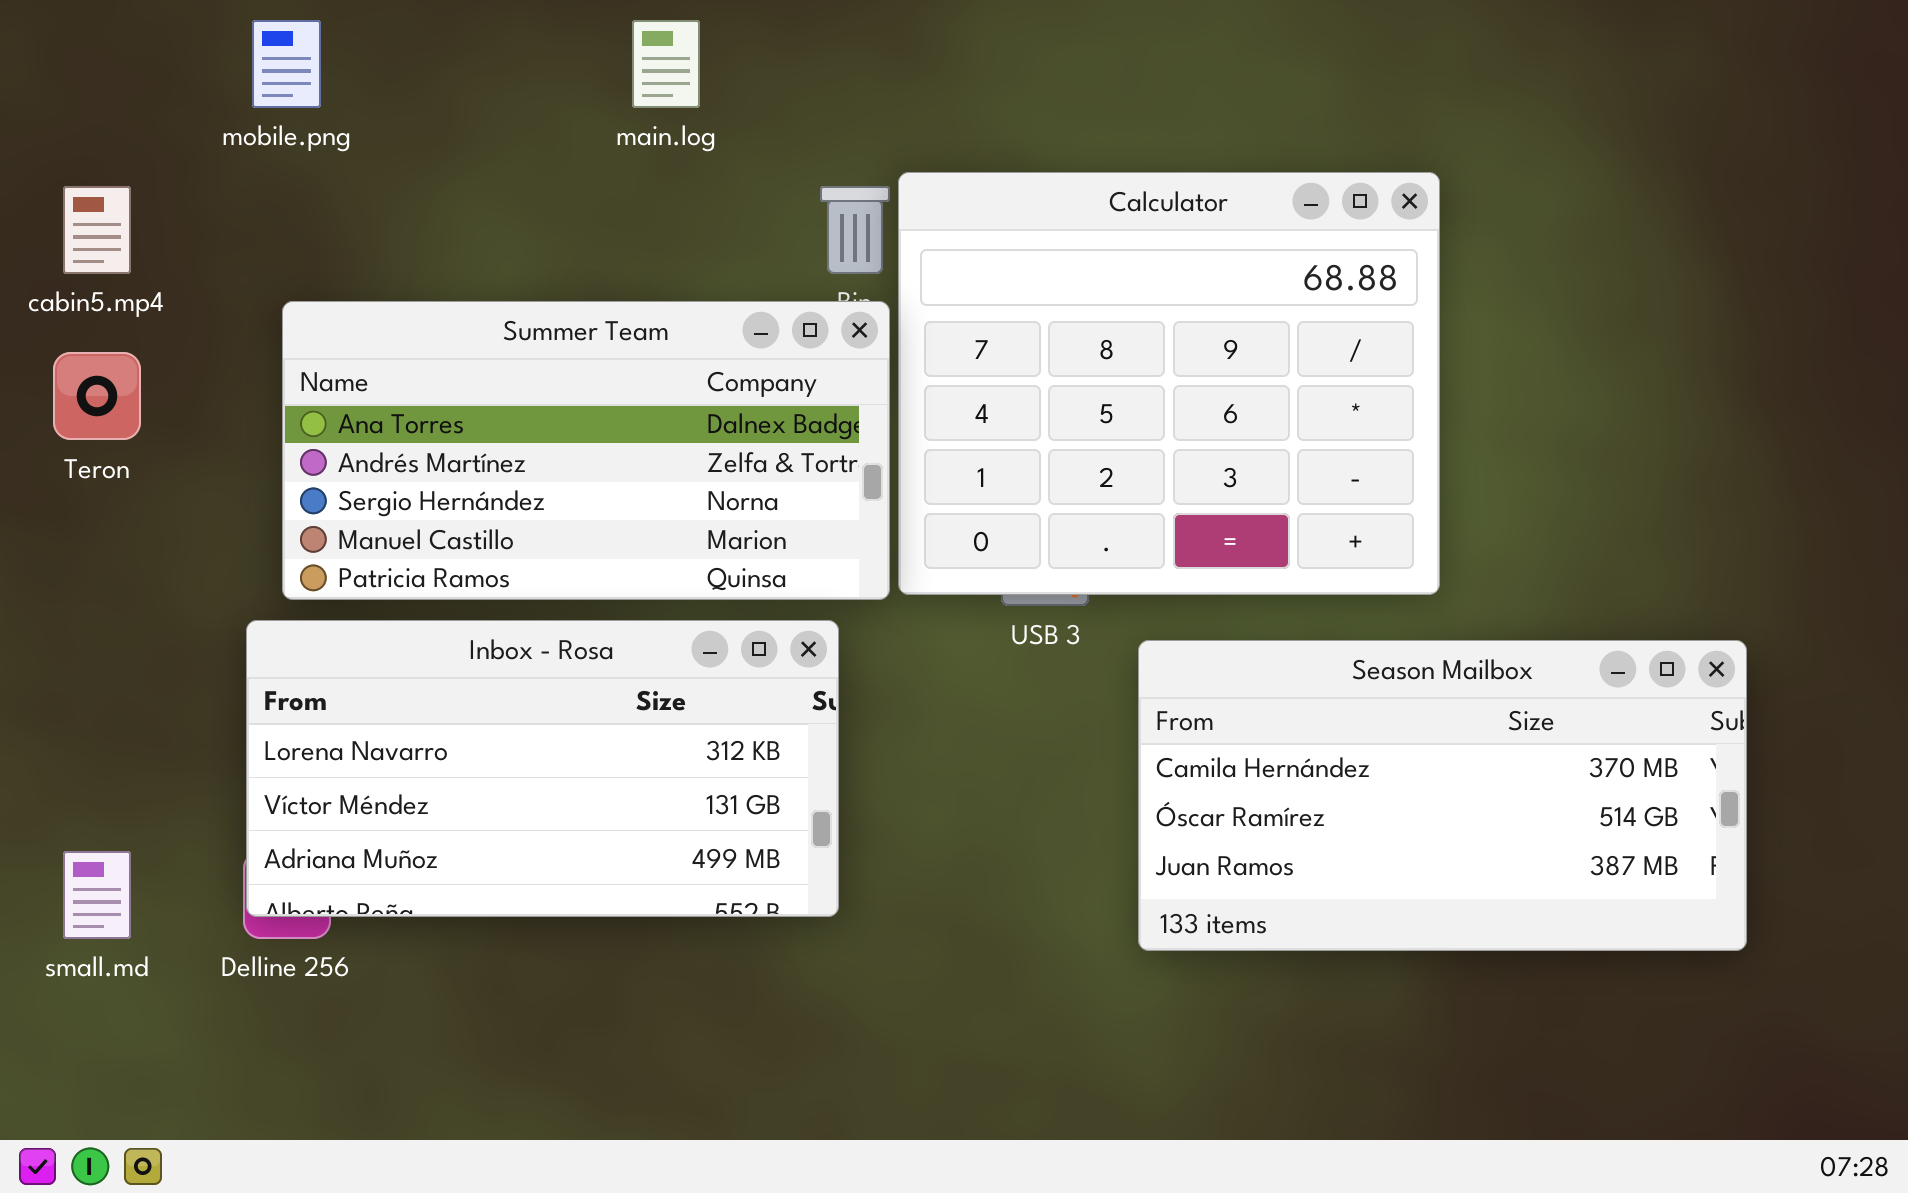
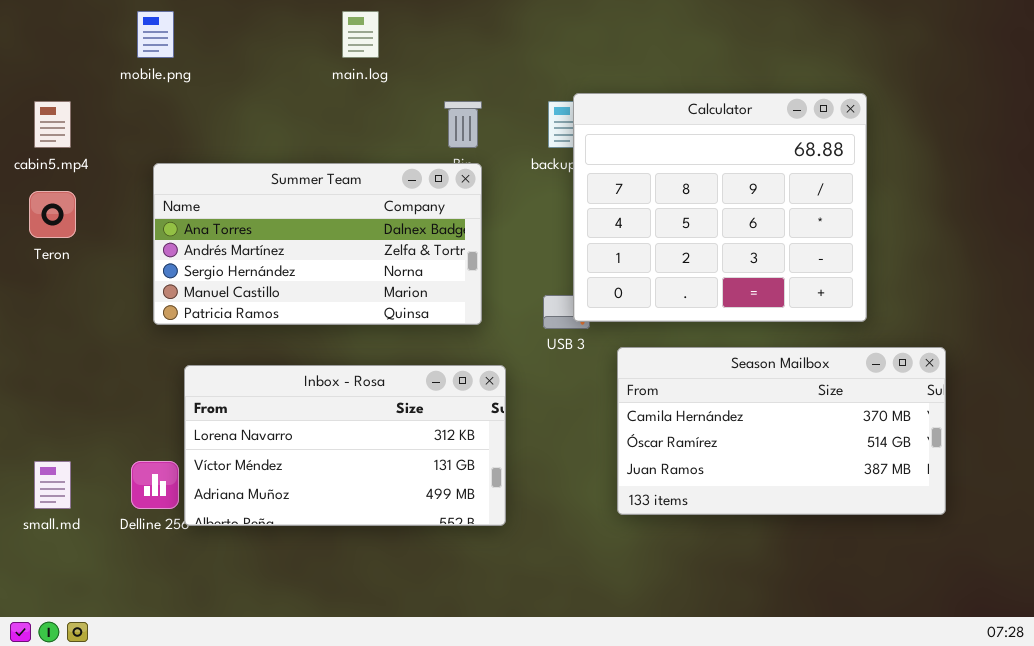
Calculator: [898,172,1440,595] -> [573,93,867,322], moved
Inbox - Rosa: [246,620,839,917] -> [184,365,506,526], moved

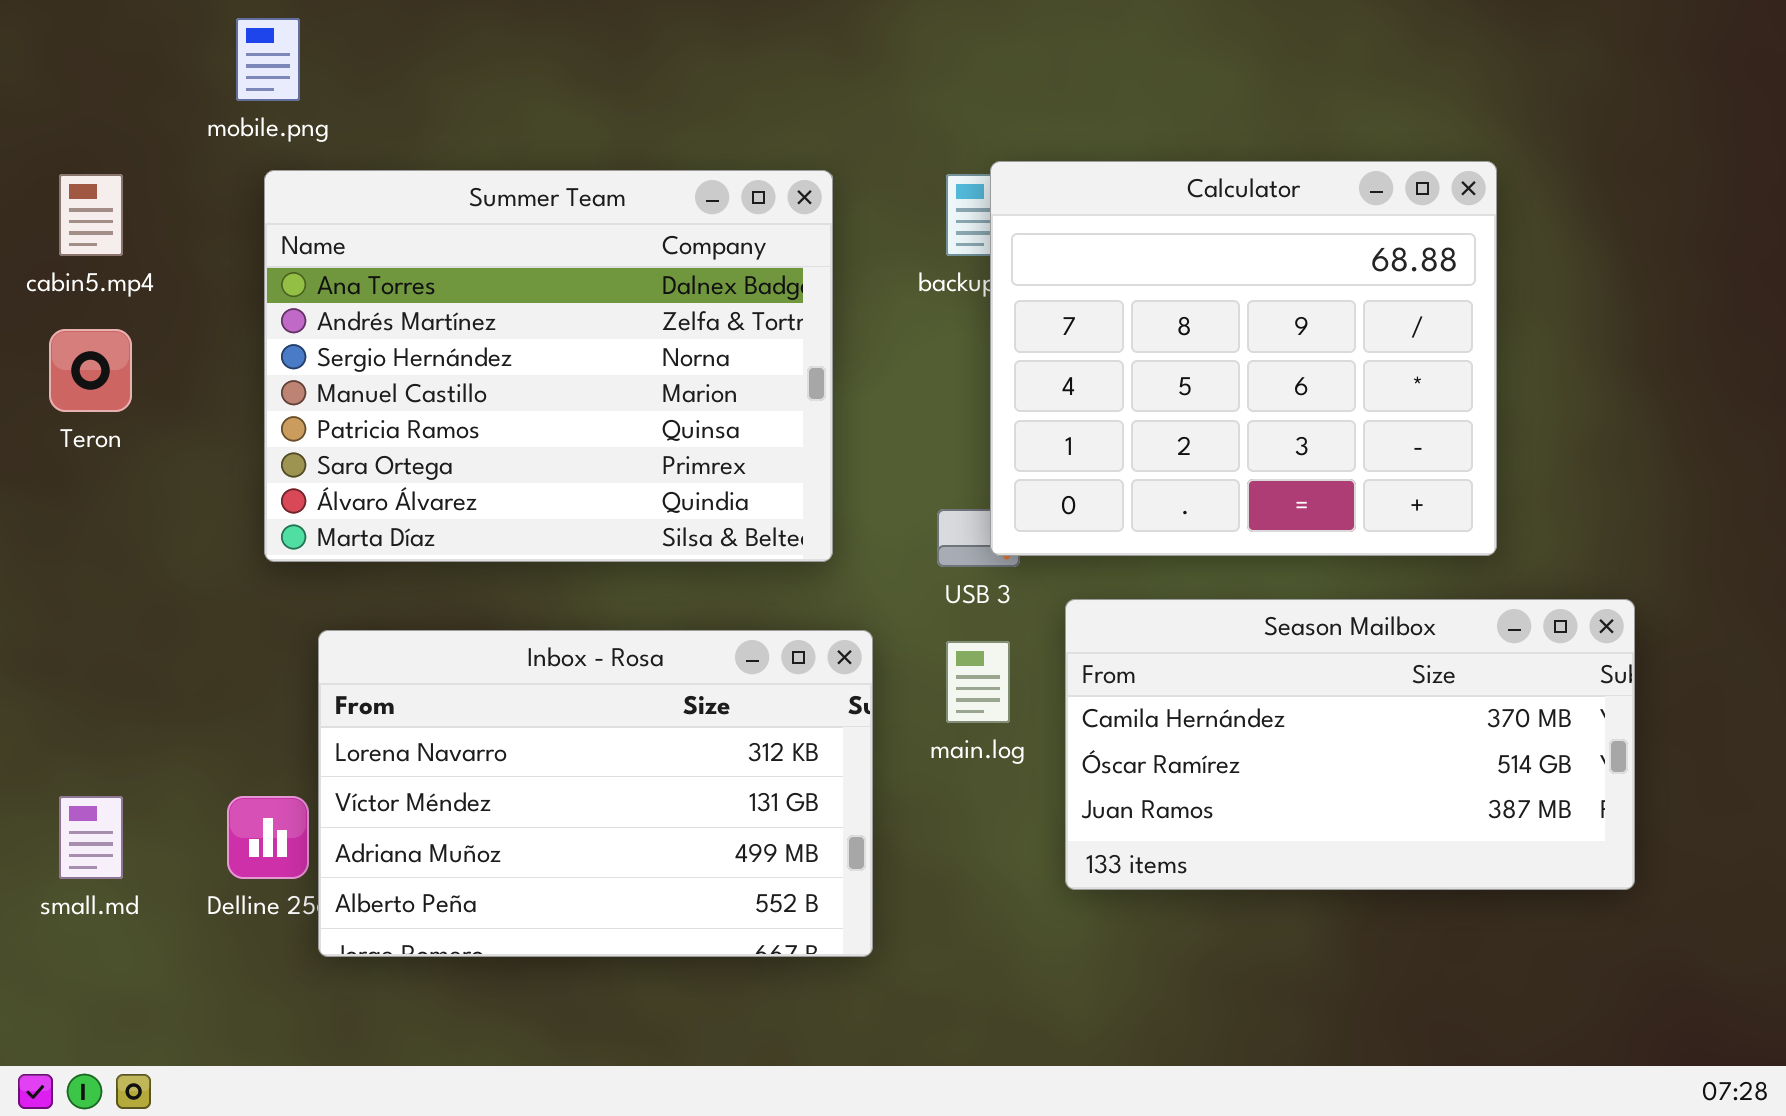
main.log: [342,11,379,58] -> [946,641,1010,723], moved
Summer Team: [153,163,482,325] -> [264,170,833,562], resized
Inbox - Rosa: [184,365,506,526] -> [318,630,873,957], resized

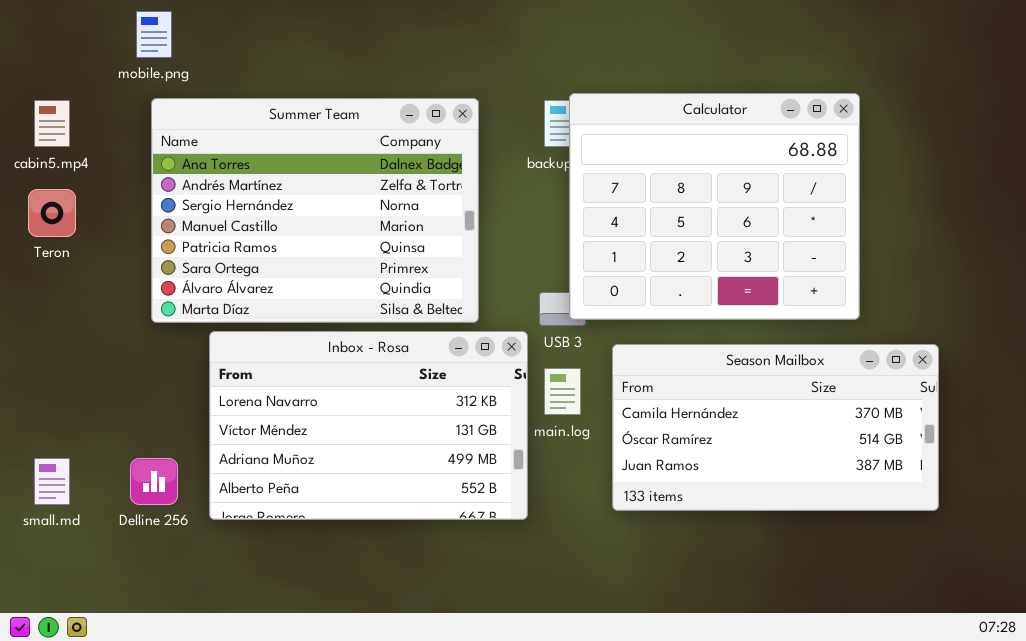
Inbox - Rosa: [318,630,873,957] -> [209,331,528,520], moved

